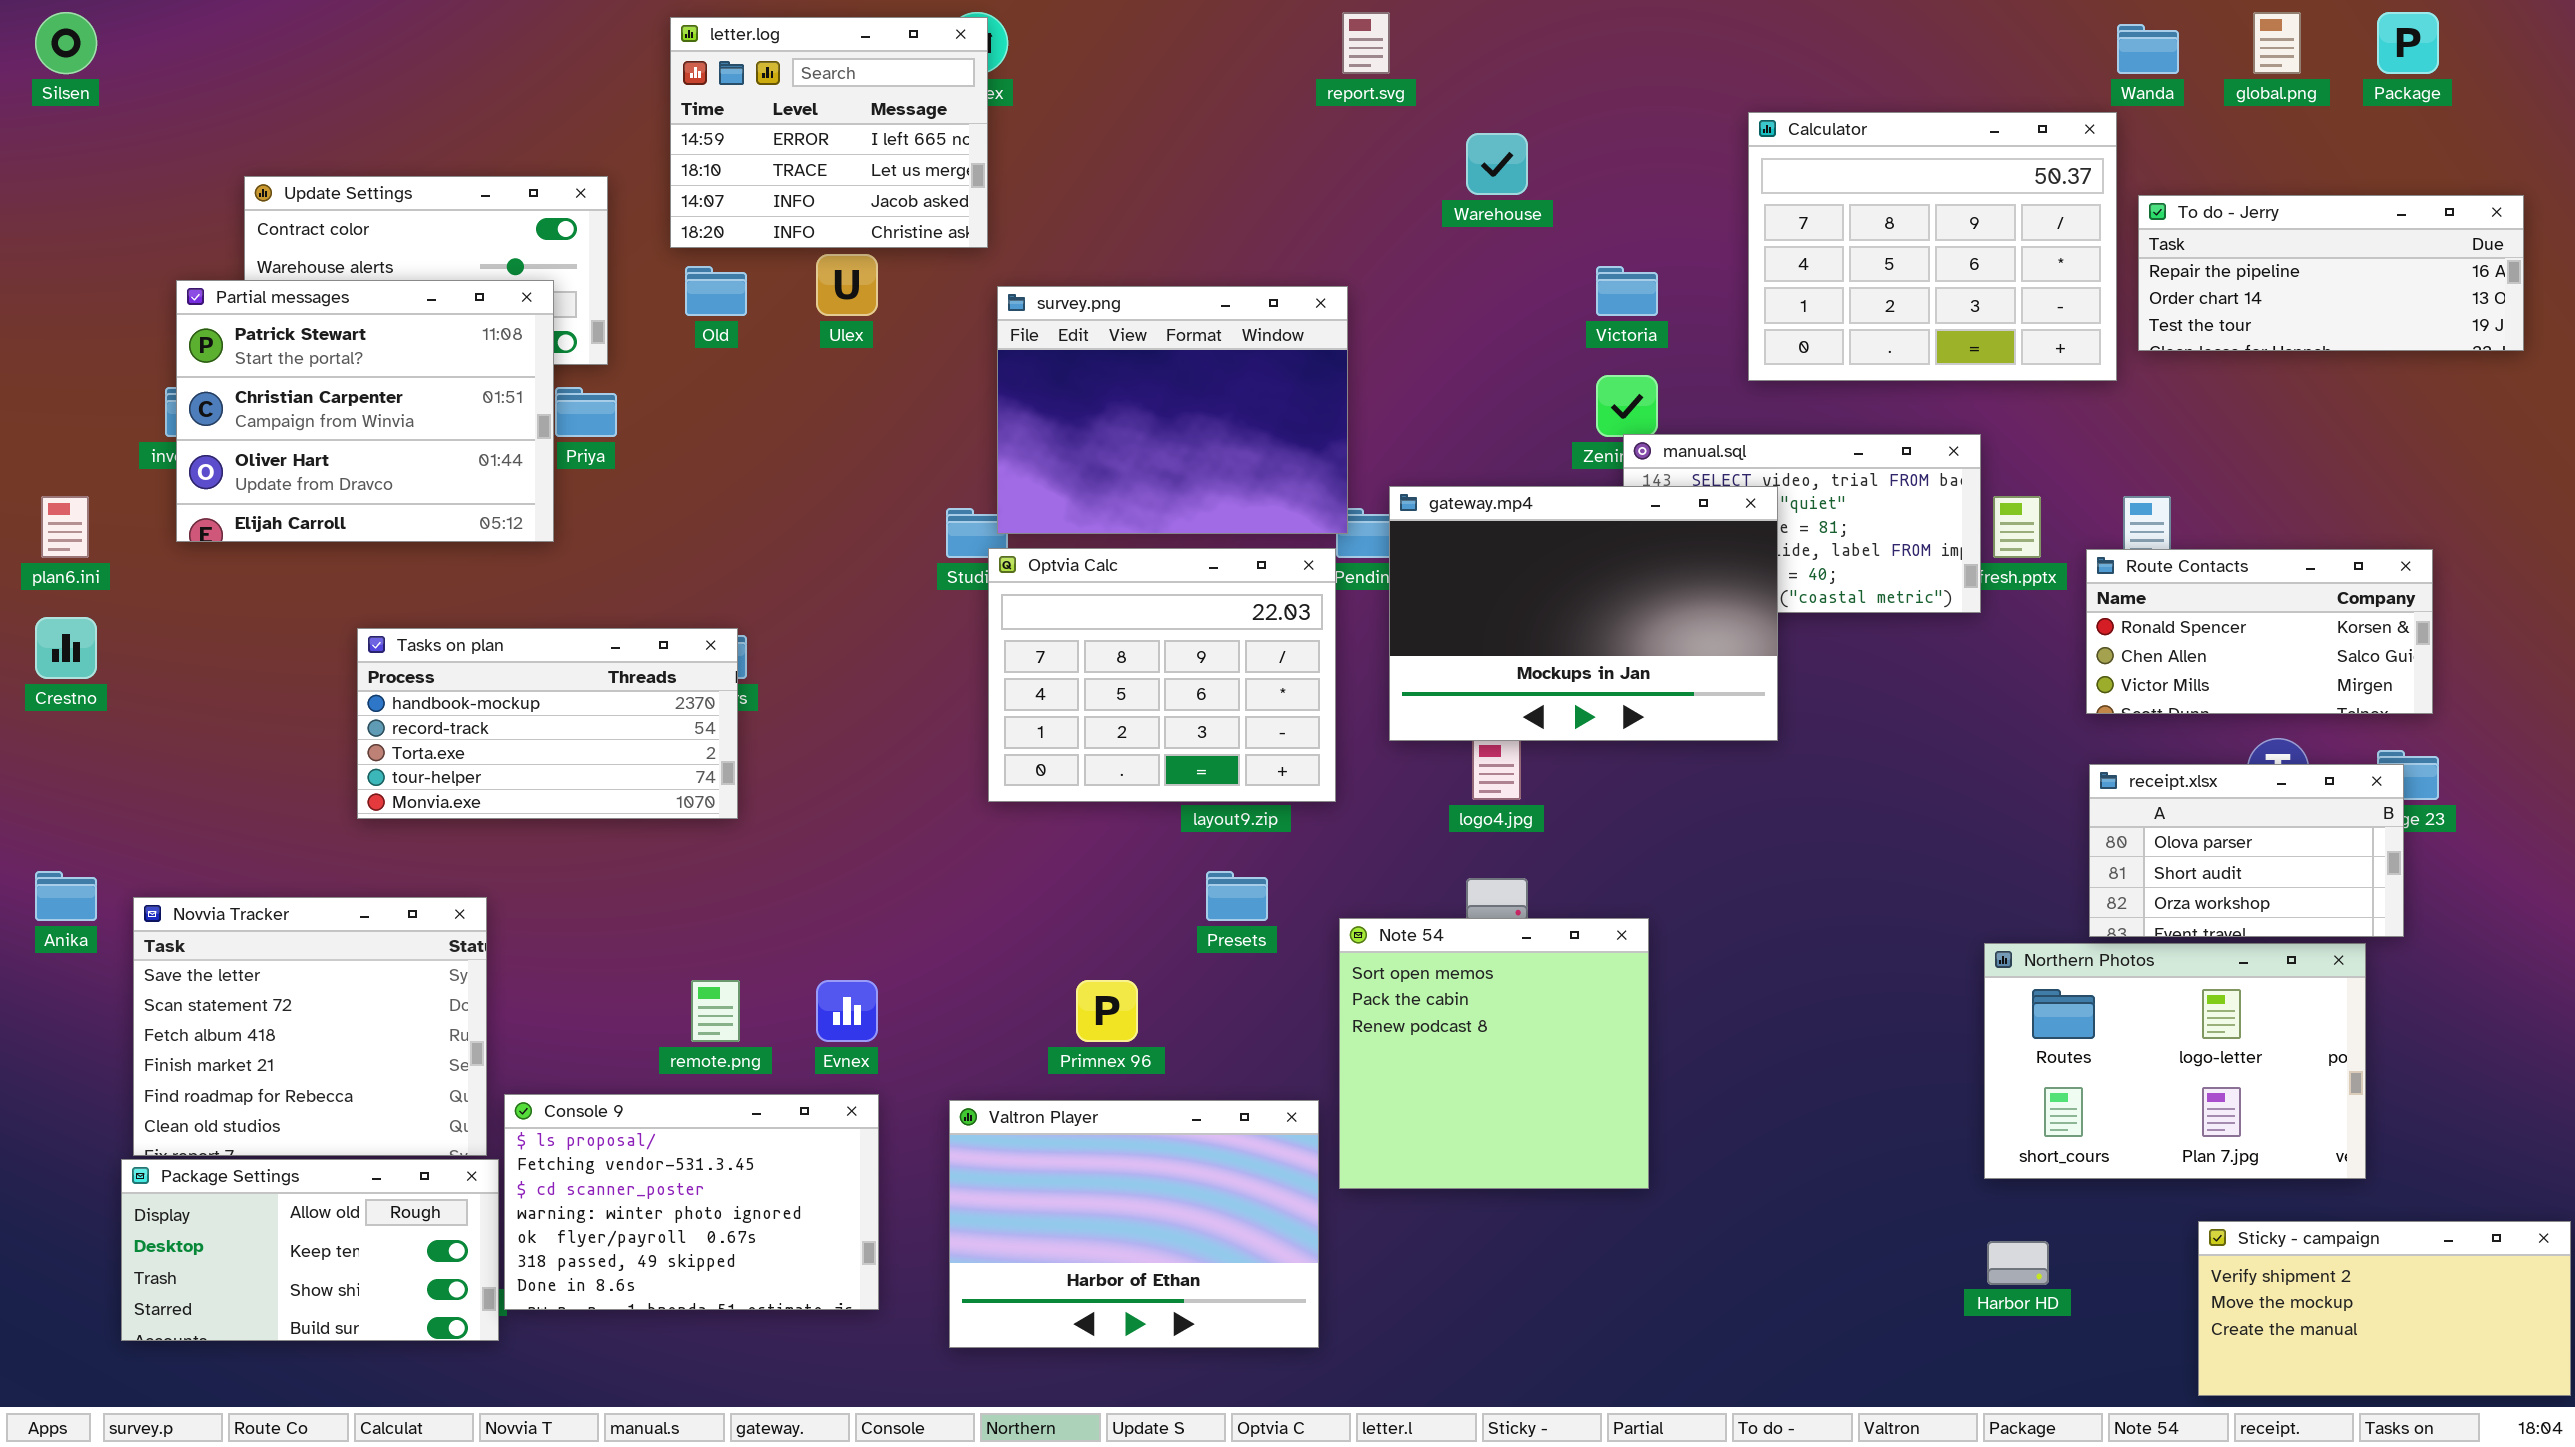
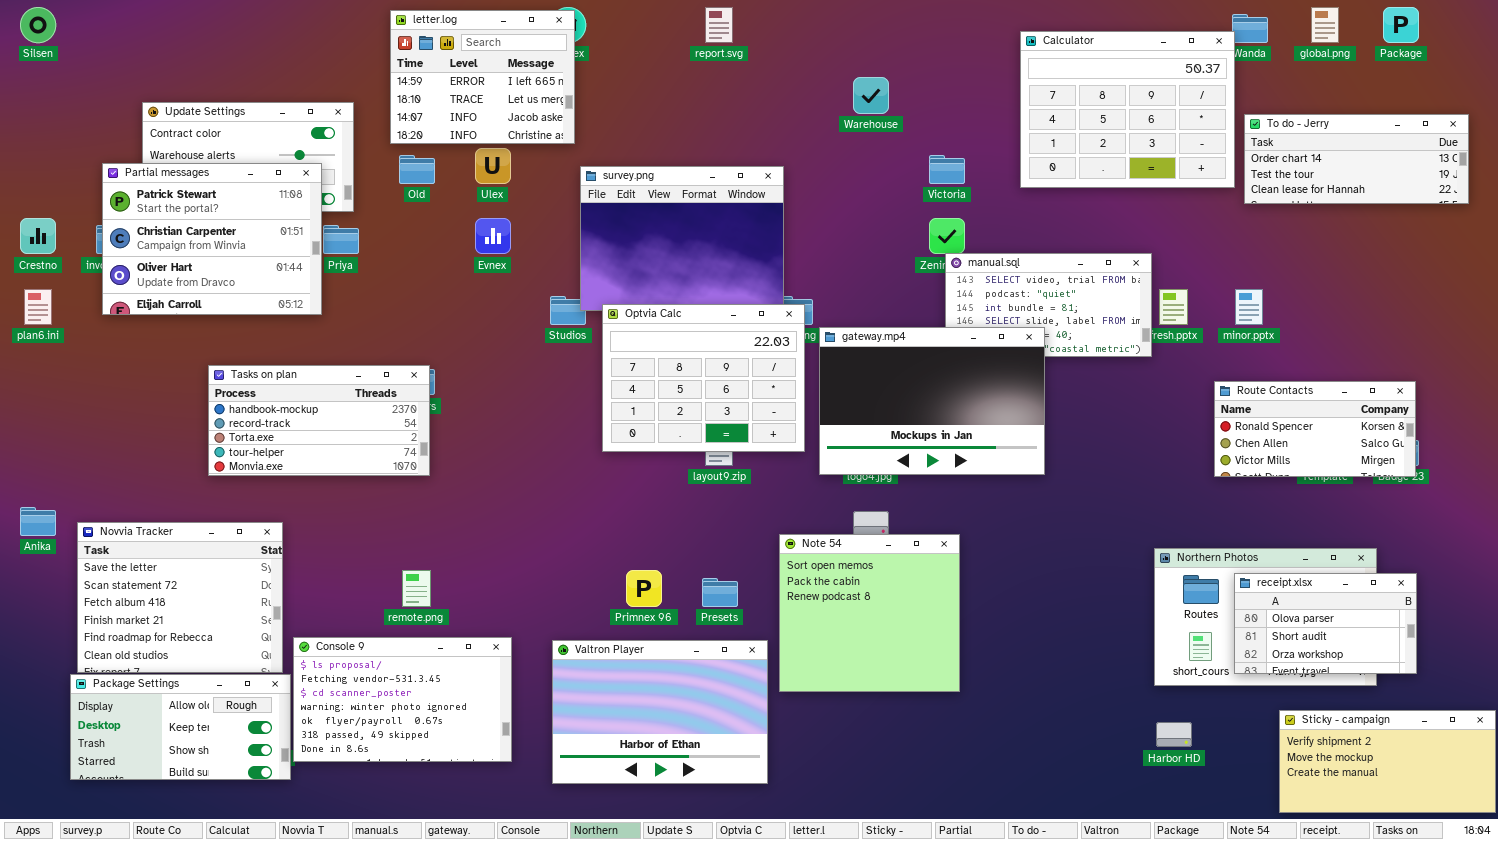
report.svg: [1342,12,1390,74] -> [705,7,733,43], moved
Calculator: [1748,112,2117,381] -> [1020,31,1235,188], moved
To do - Jerry: [2138,195,2524,351] -> [1244,114,1469,204], scrolled down 1 row
gateway.mp4: [1389,486,1778,741] -> [819,327,1045,475], moved
Optvia Calc: [988,548,1336,802] -> [602,304,805,452], moved
Route Contacts: [2086,549,2433,714] -> [1214,381,1416,477], moved
Crestno: [35,617,97,679] -> [20,218,56,254], moved
receipt.xlsx: [2089,764,2404,937] -> [1234,573,1417,674], moved
Presets: [1206,871,1268,921] -> [702,578,738,607], moved
Evnex: [816,980,878,1042] -> [475,218,511,254], moved

